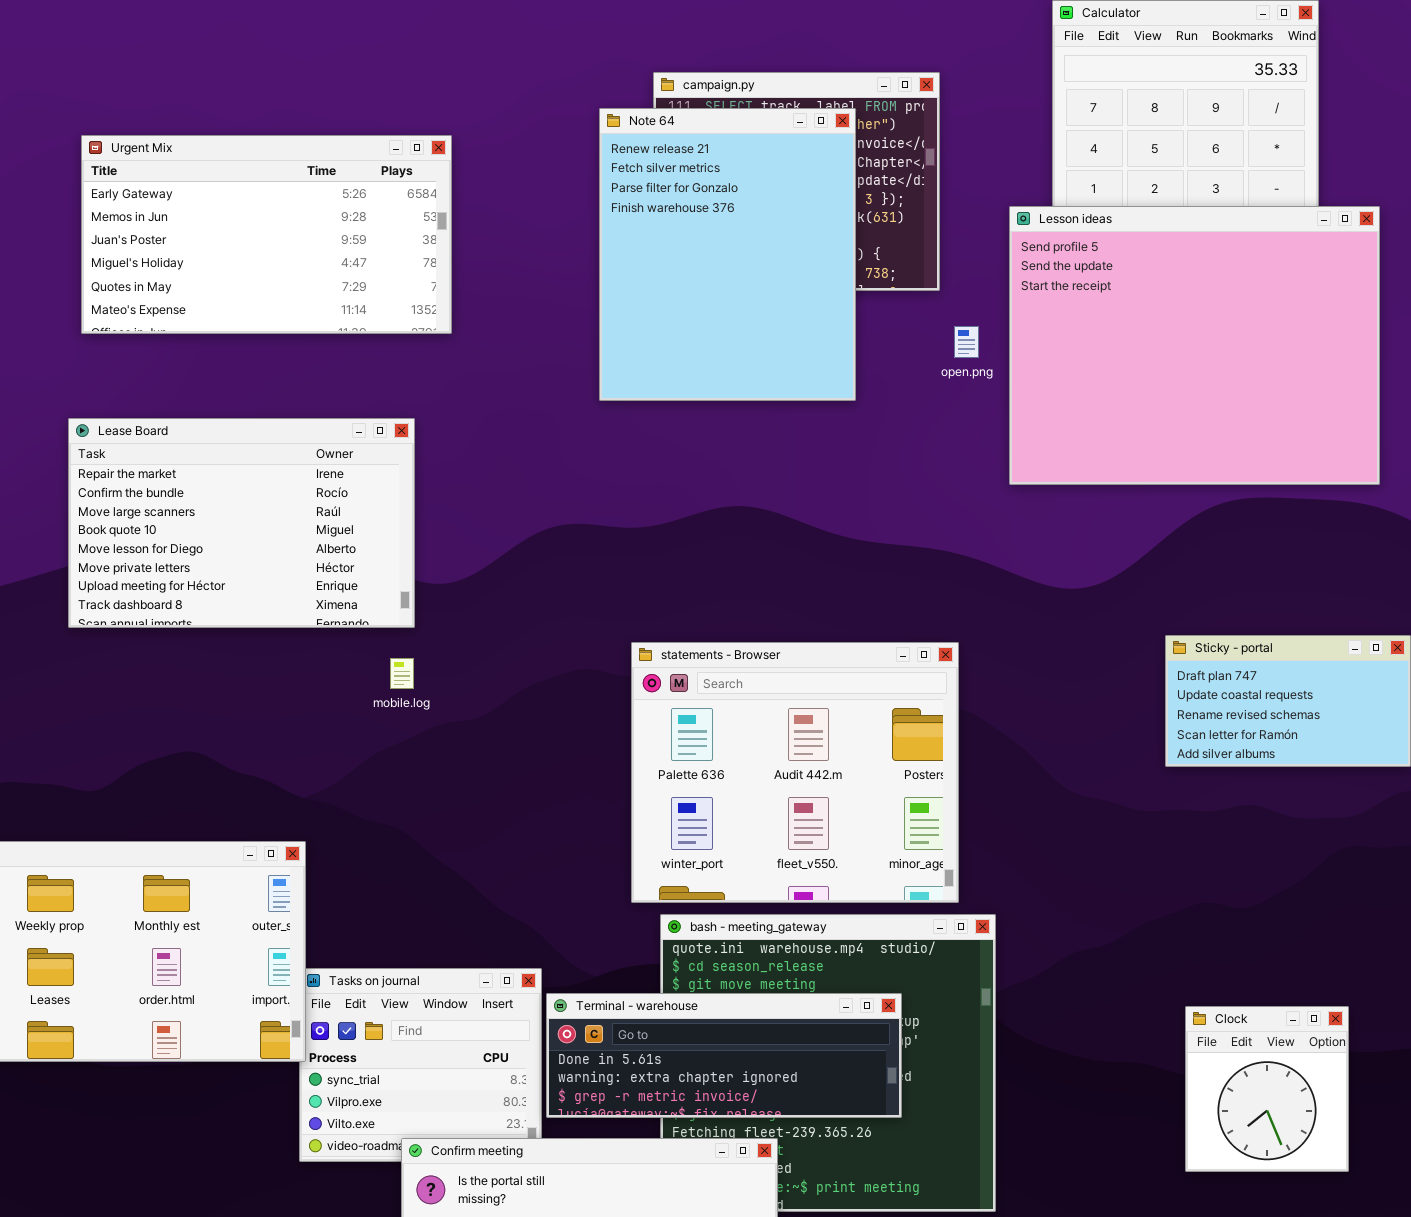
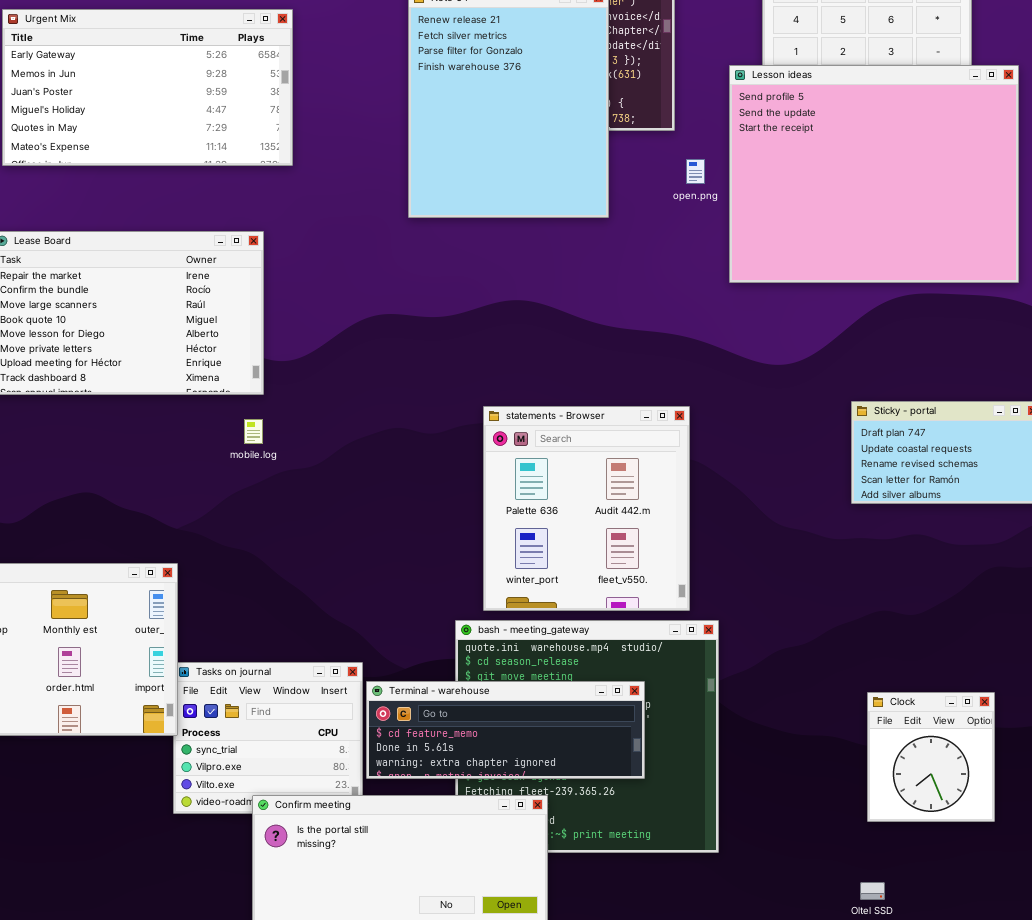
statements - Browser: [631,642,959,903] -> [483,406,690,611], resized
Terminal - warehouse: [546,993,902,1118] -> [366,681,645,779], scrolled up 1 row

